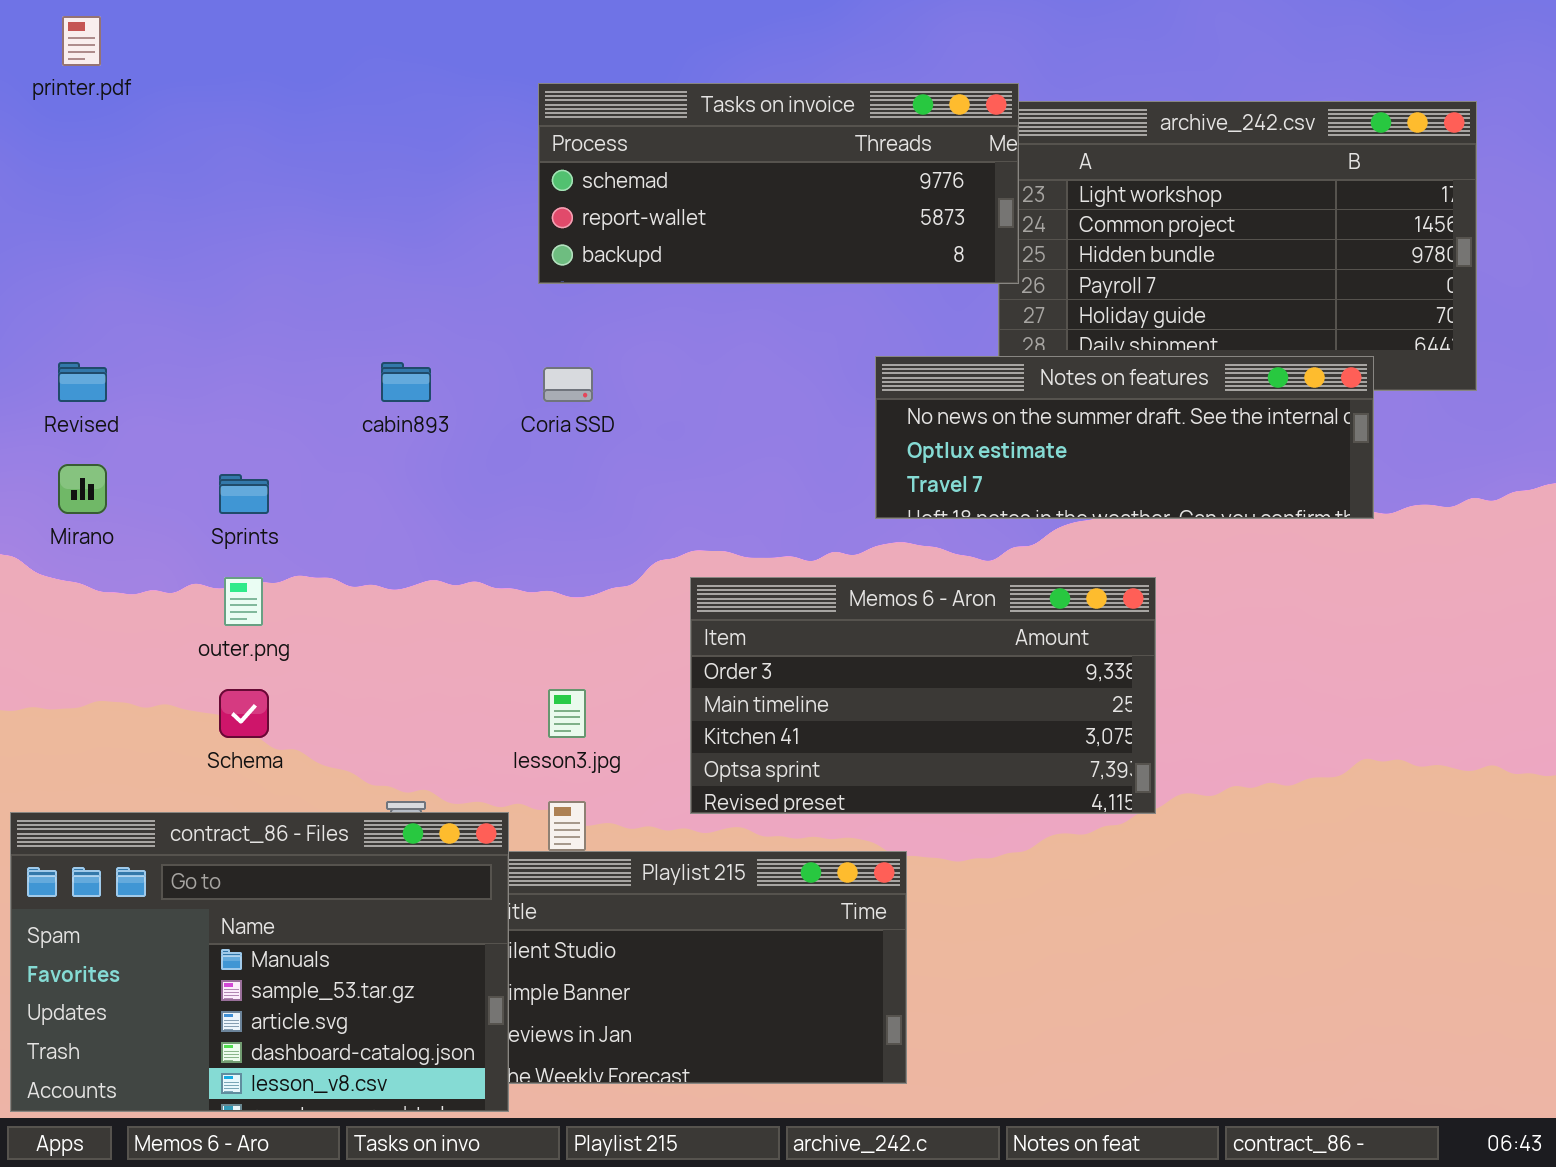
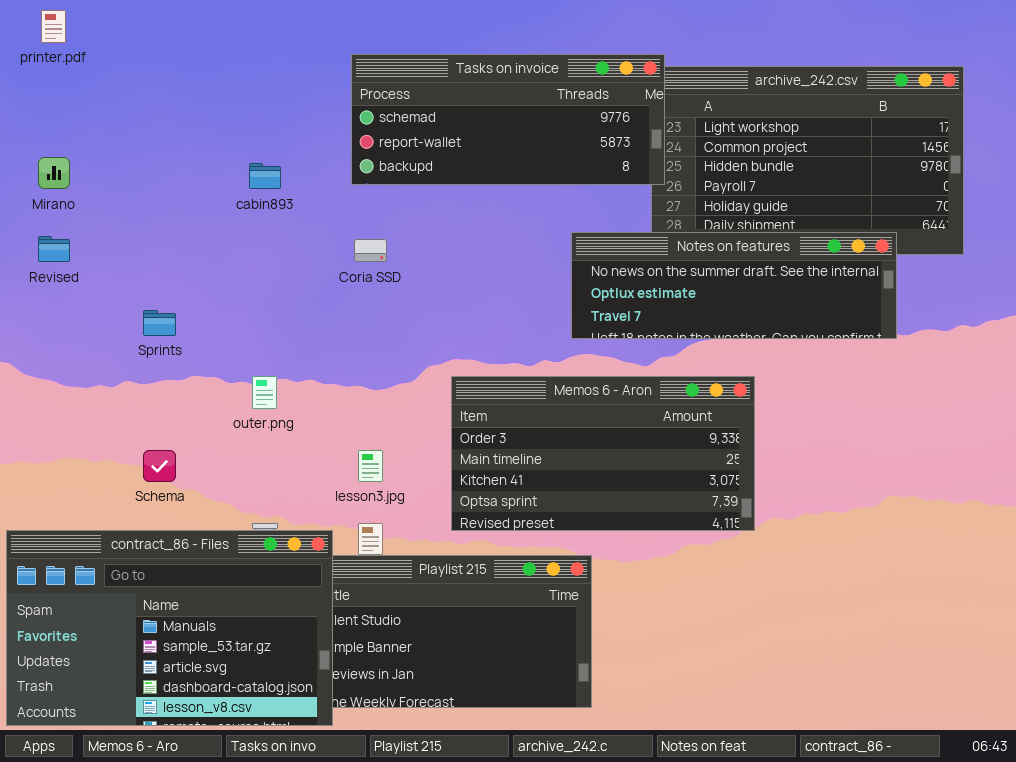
cabin893: [381,362,431,402] -> [249,163,281,189], moved
Mirano: [58,464,107,514] -> [38,157,70,189], moved
outer.png: [224,577,263,626] -> [252,376,277,409], moved

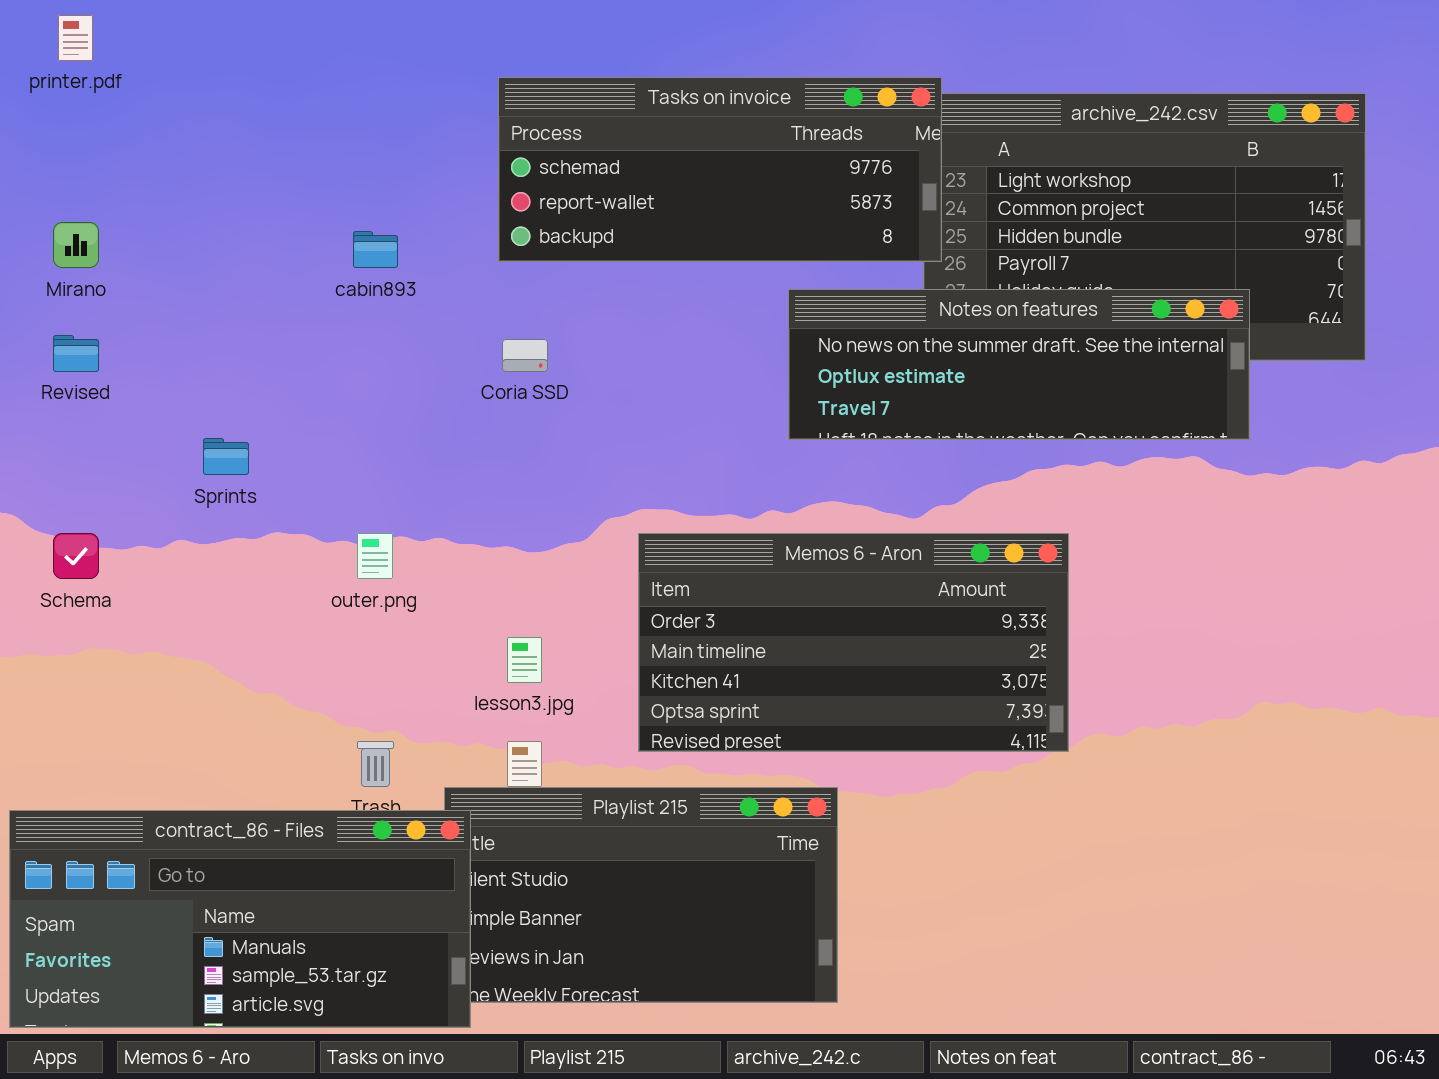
Notes on features: [571,232,897,339] -> [788,289,1250,440], moved
Schema: [143,450,176,482] -> [53,533,99,579], moved
contract_86 - Files: [6,530,333,726] -> [9,810,471,1028], resized

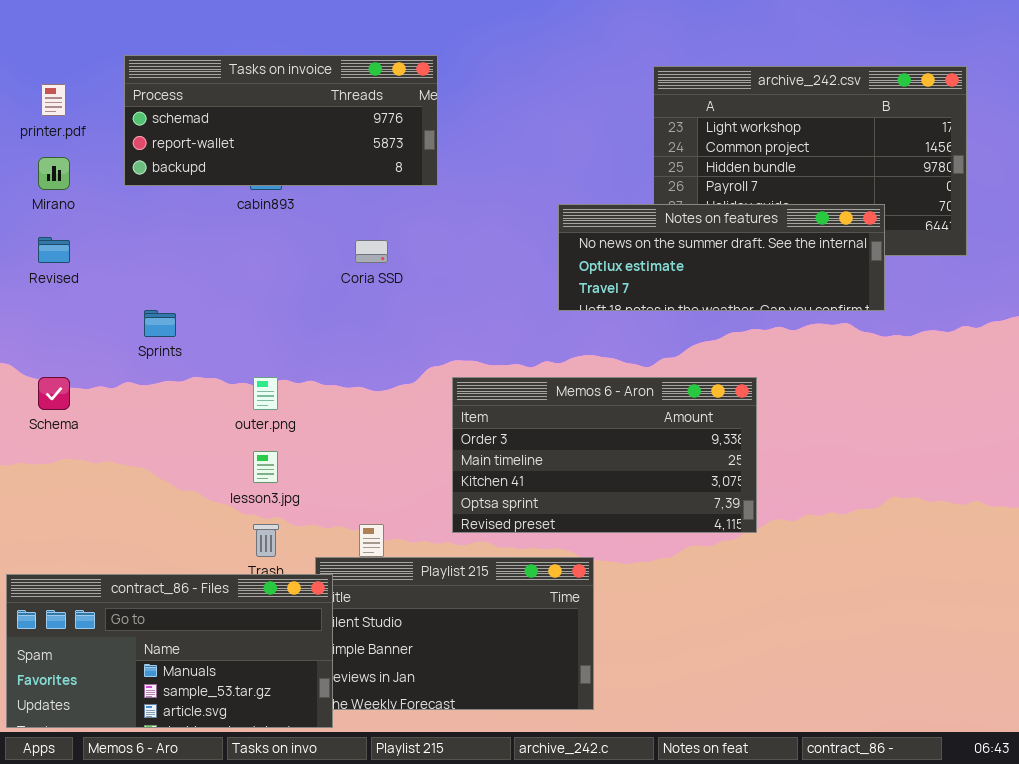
printer.pdf: [58,15,93,61] -> [41,84,66,116], moved
Tasks on invoice: [498,77,942,262] -> [124,55,438,186], moved
lesson3.jpg: [507,637,542,683] -> [253,451,278,483], moved

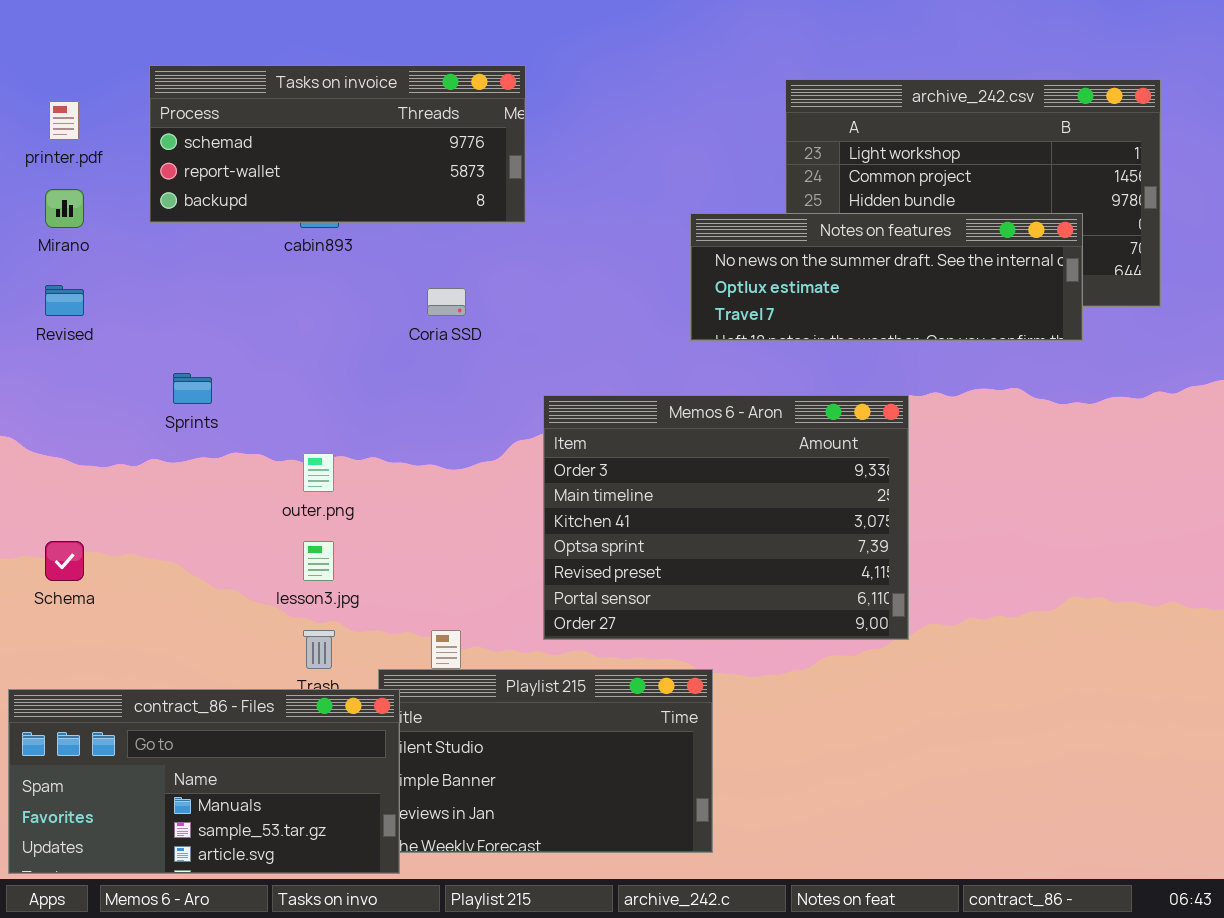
Notes on features: [558,204,885,311] -> [690,213,1083,341], moved
Schema: [38,377,70,410] -> [45,541,84,581], moved
Memos 6 - Aron: [452,377,757,533] -> [543,395,909,640], resized

